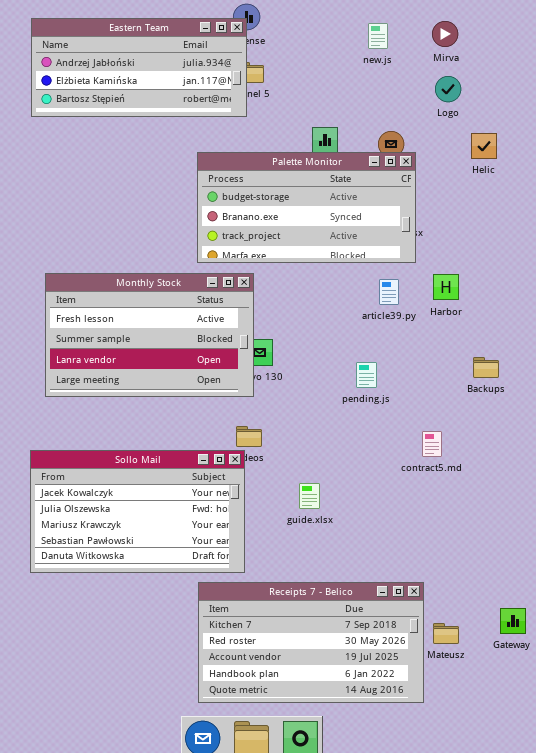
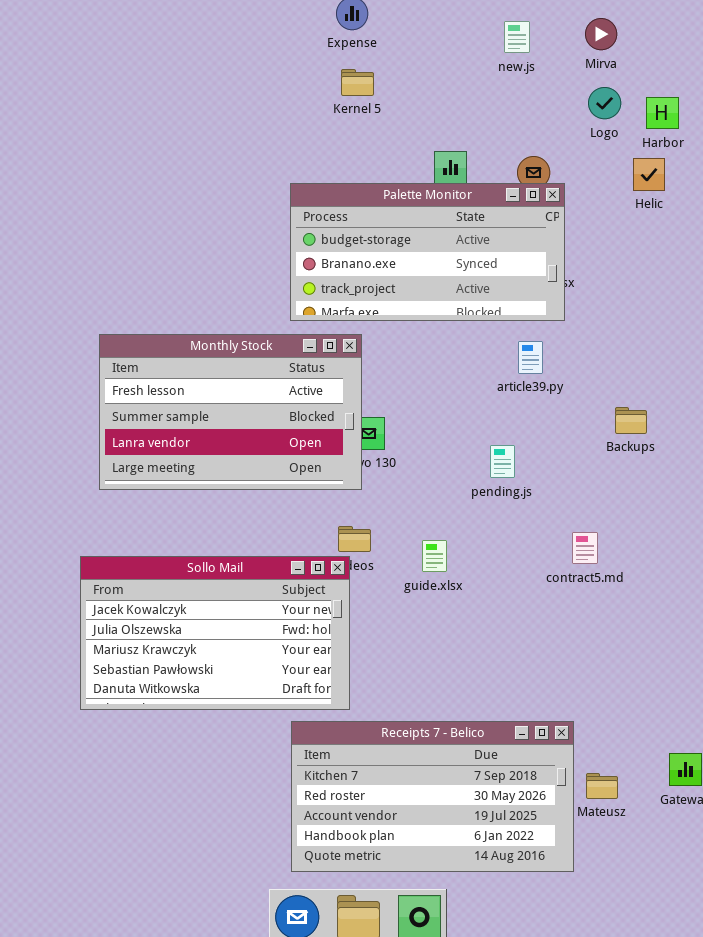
Eastern Team: [31,18,247,117] -> none, closed
Harbor: [433,274,459,300] -> [646,97,679,129], moved
Backups: [473,357,499,378] -> [615,407,647,434], moved
guide.xlsx: [299,483,320,509] -> [422,540,447,572], moved

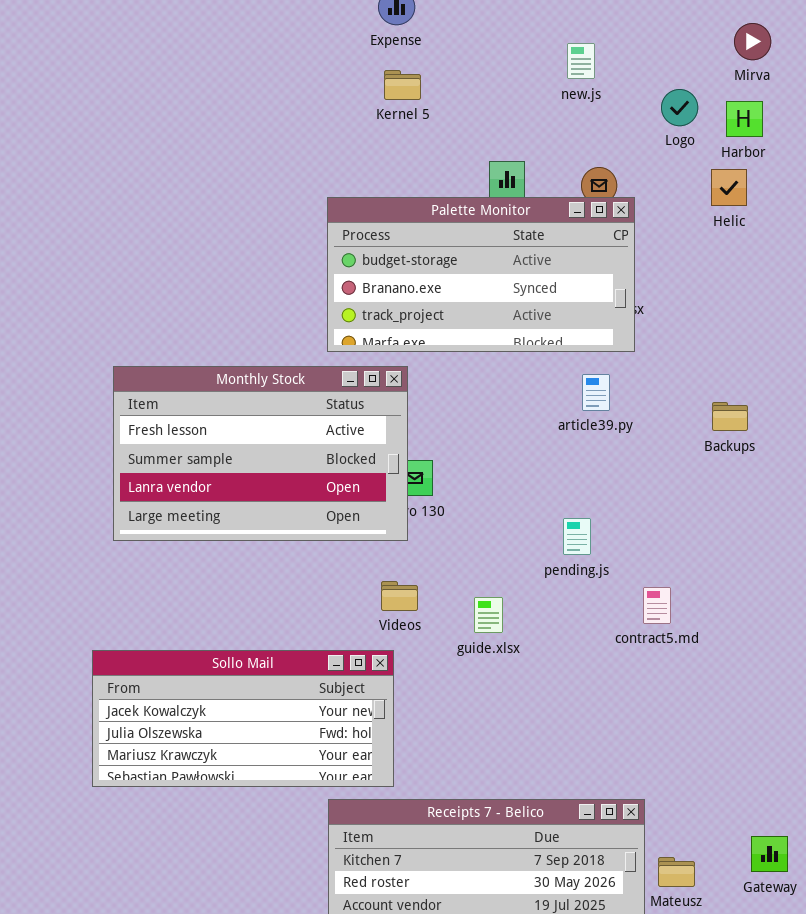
Mirva: [585,18,617,50] -> [734,23,771,60], moved
new.js: [504,21,530,53] -> [567,43,595,79], moved
Backups: [615,407,647,434] -> [712,402,748,431], moved
pending.js: [490,445,515,478] -> [563,518,591,555], moved
Sollo Mail: [80,556,350,710] -> [92,650,394,787], resized

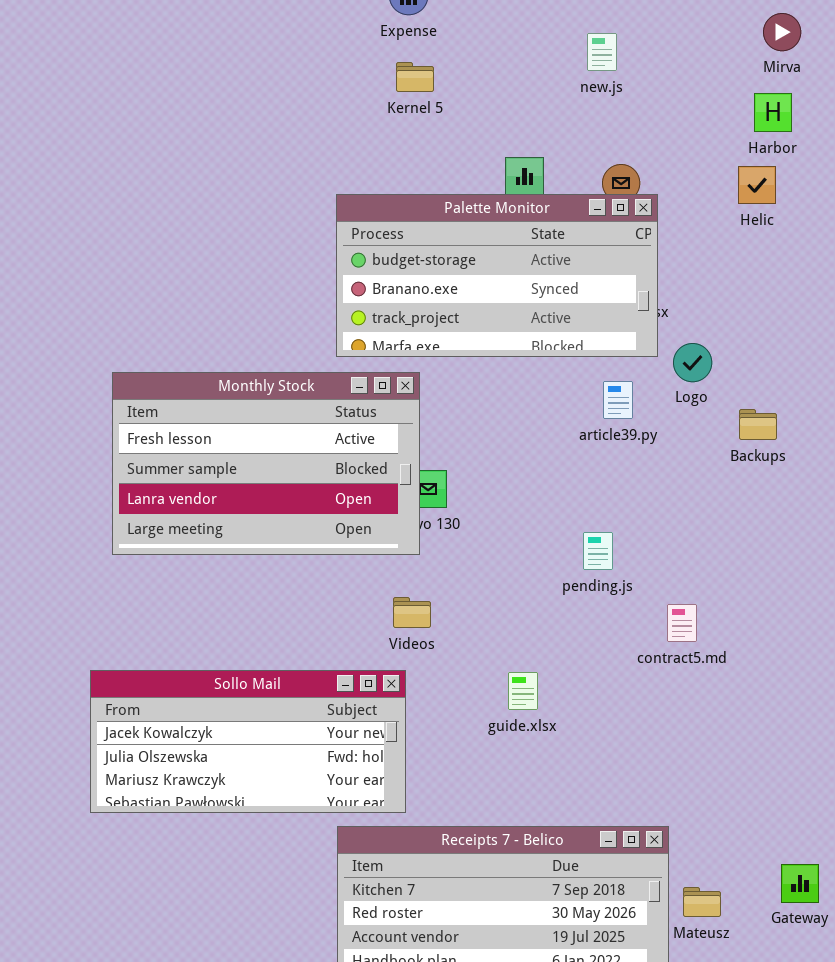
Logo: [661,89,698,126] -> [673,343,712,382], moved
guide.xlsx: [474,597,503,633] -> [508,672,538,710], moved

